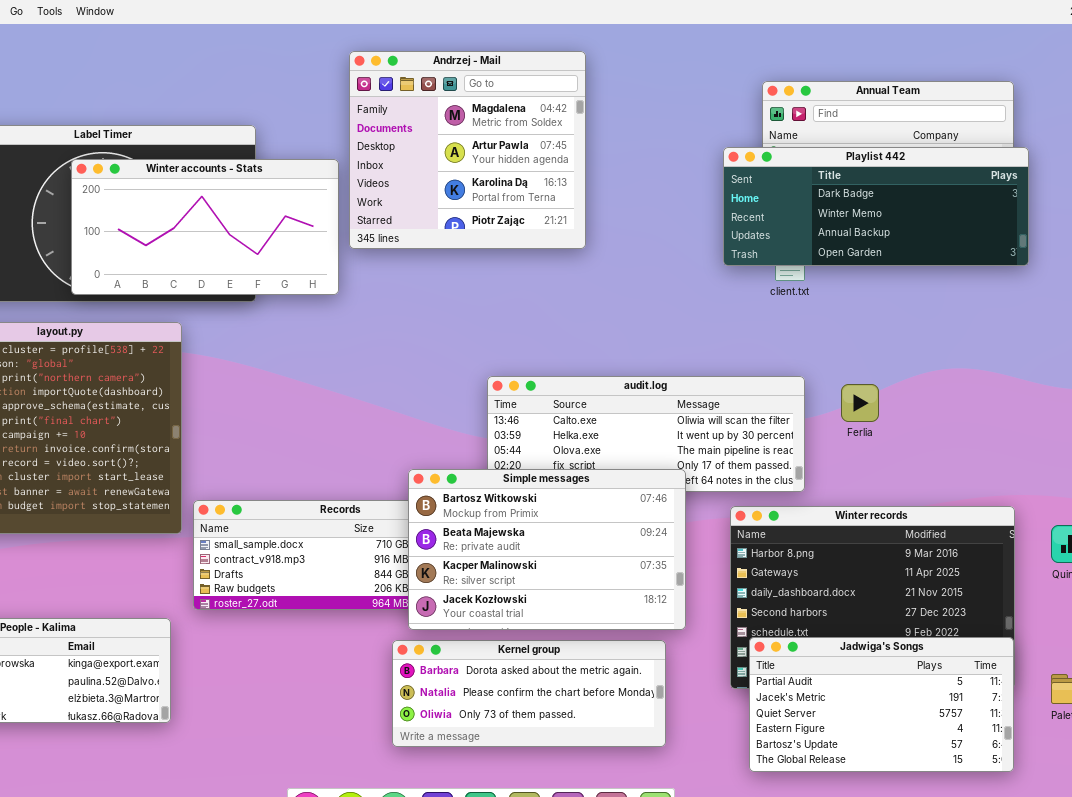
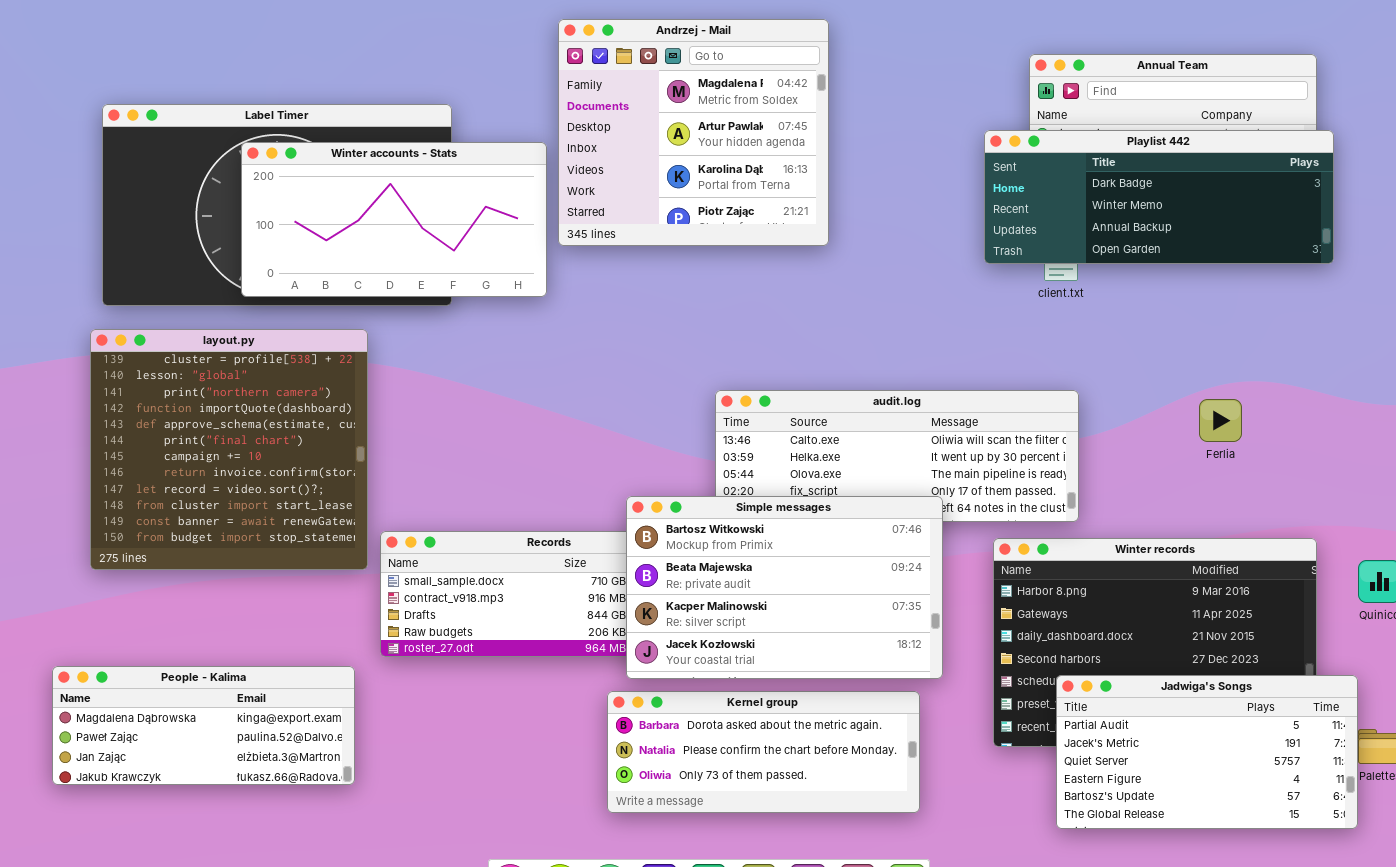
Ferlia: [841,384,879,422] -> [1199,399,1242,442], moved
Jadwiga's Songs: [749,637,1014,772] -> [1056,675,1358,829], moved

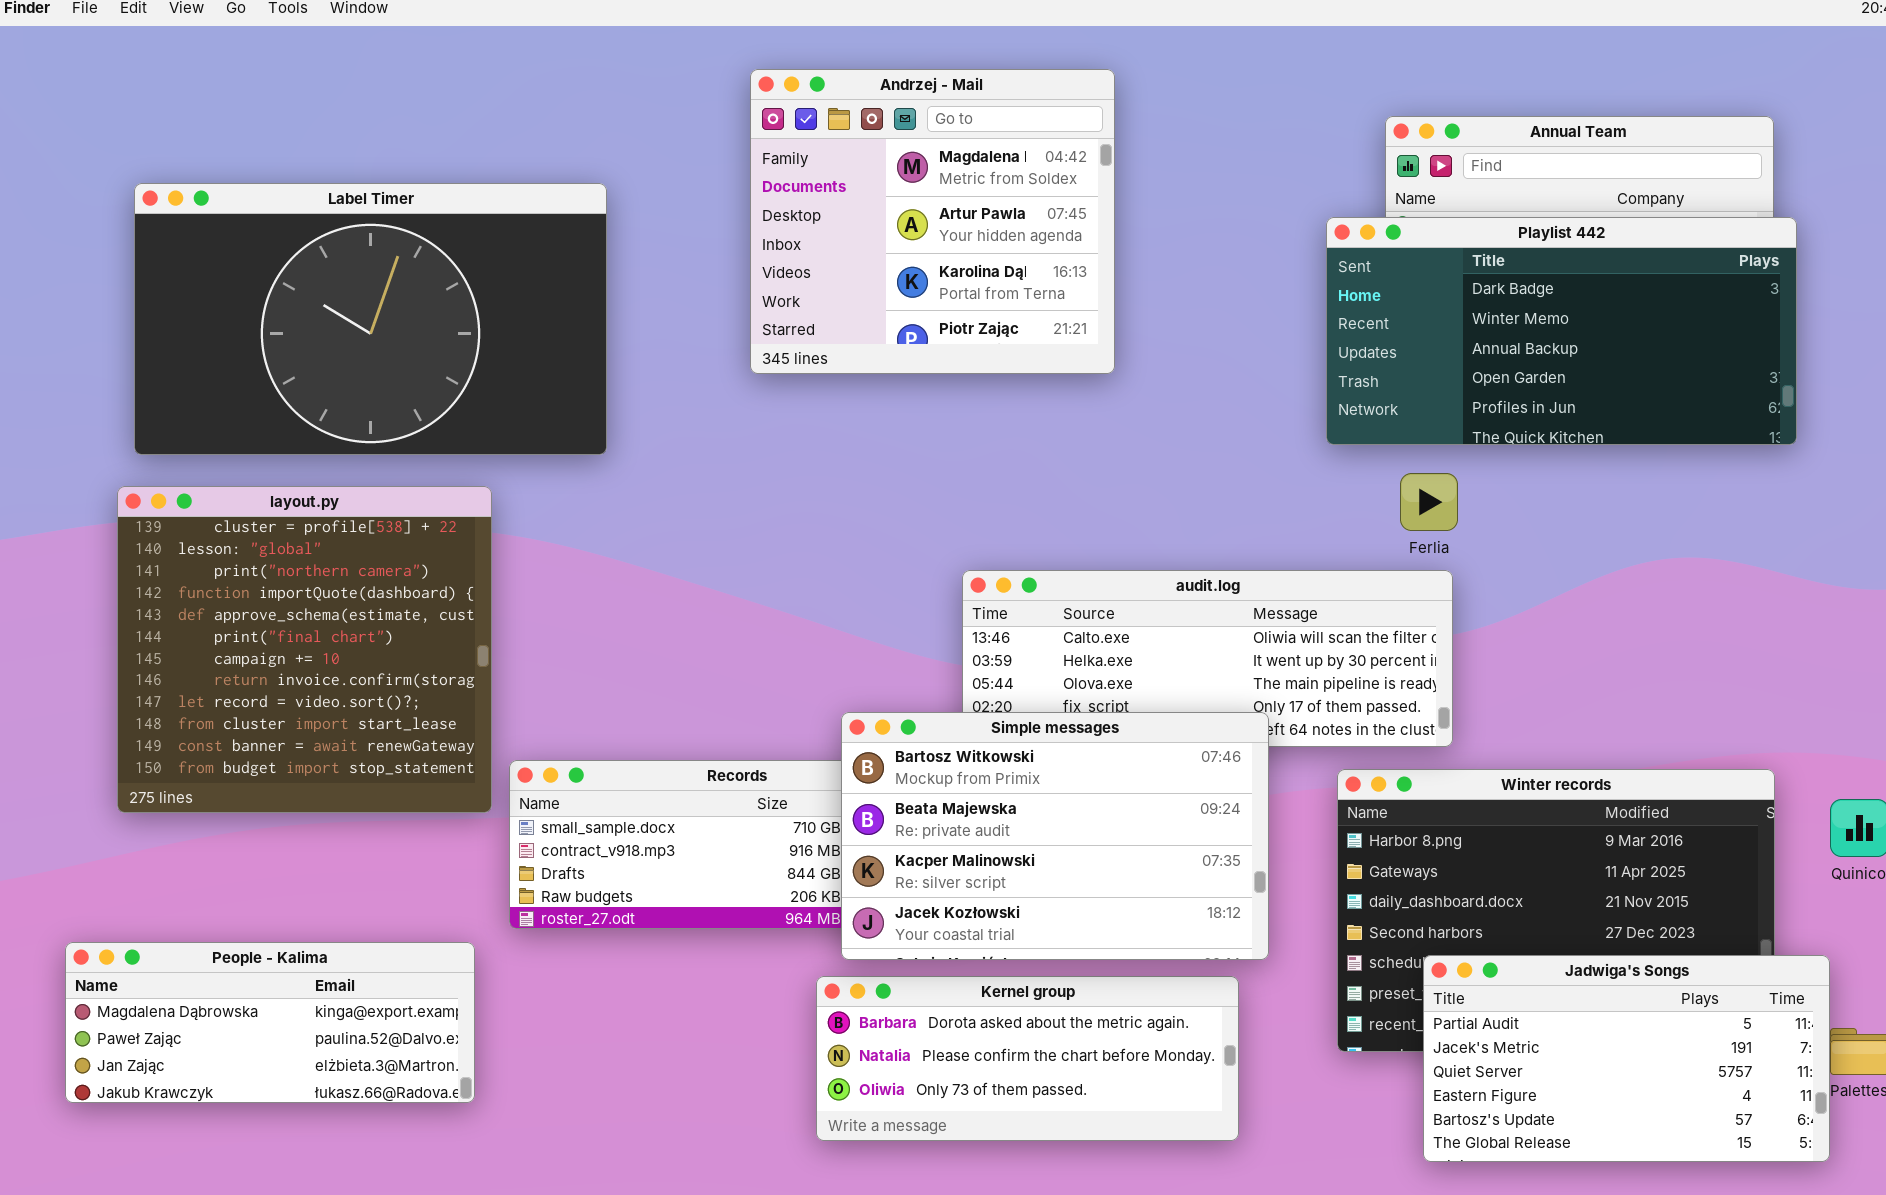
Playlist 442: [984,130,1334,264] -> [1326,217,1797,445], resized
Winter accounts - Stats: [241,142,547,297] -> none, closed
Ferlia: [1199,399,1242,442] -> [1400,473,1458,531], moved

